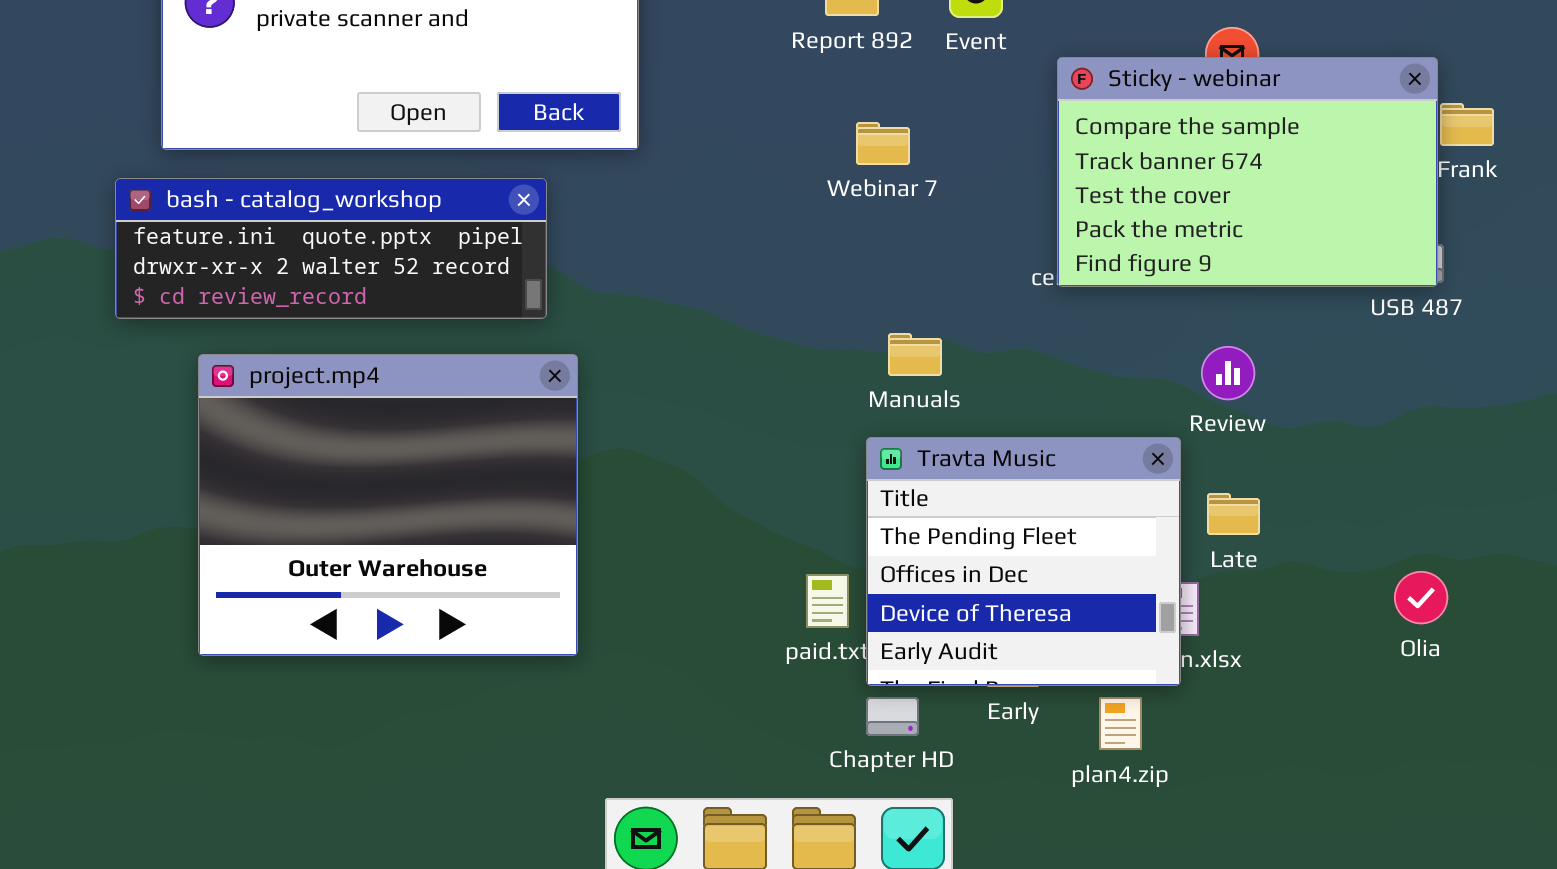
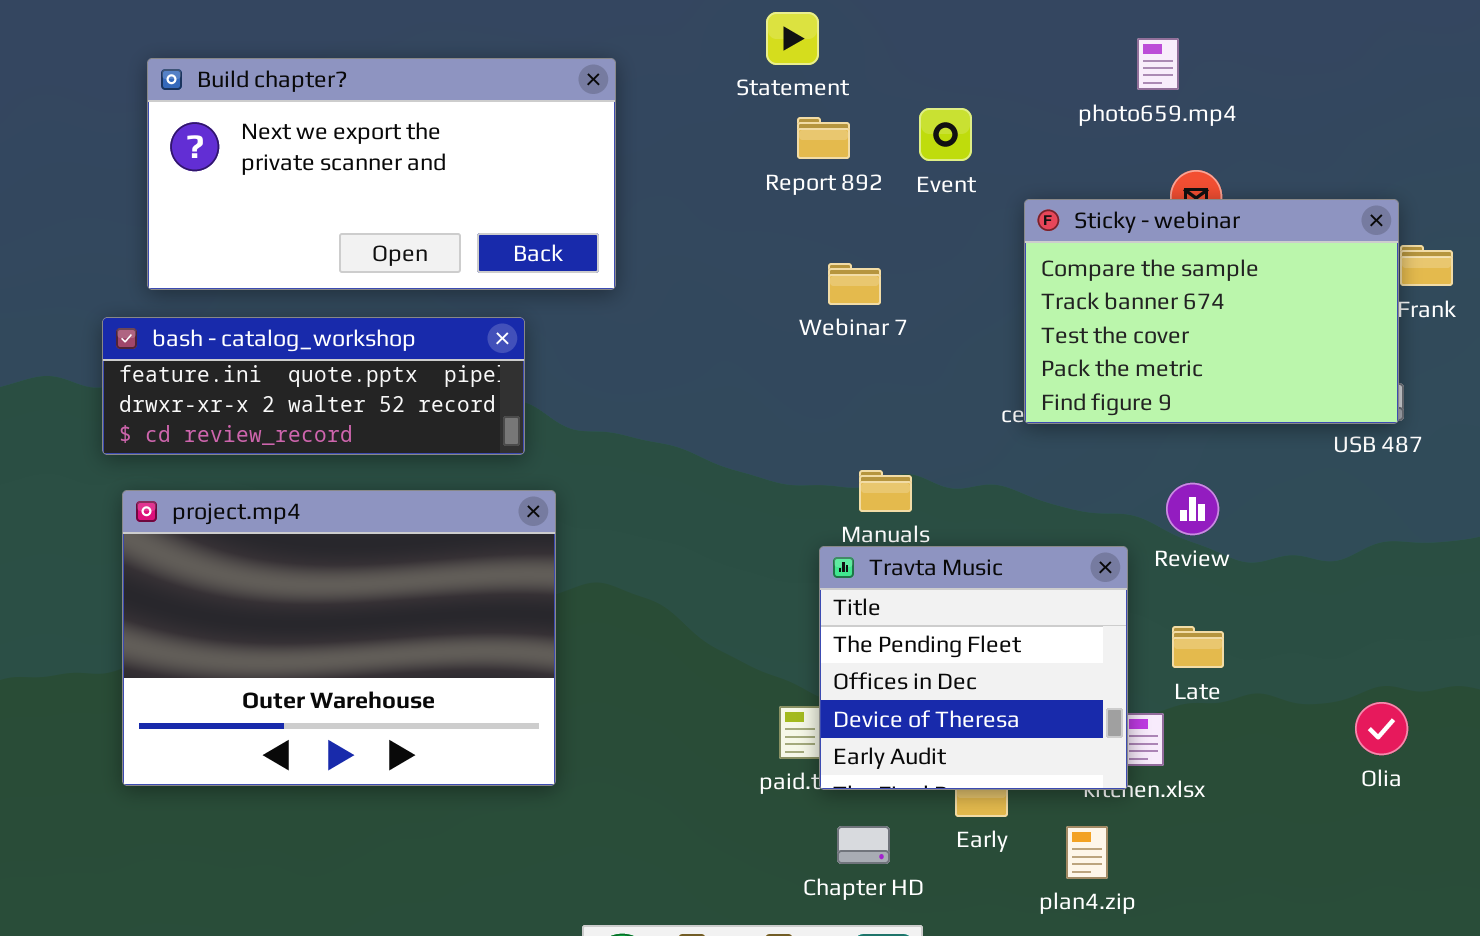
project.mp4: [198,354,578,656] -> [122,490,556,786], resized
Travta Music: [866,437,1181,686] -> [819,546,1128,790], moved

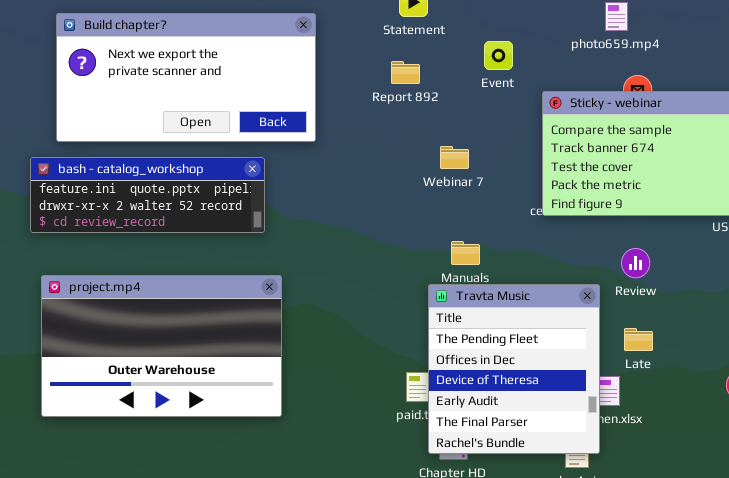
Report 892: [797,117,850,159] -> [391,61,420,84], moved
Webinar 7: [828,263,881,305] -> [440,146,469,169], moved
project.mp4: [122,490,556,786] -> [41,275,282,417], resized
Travta Music: [819,546,1128,790] -> [428,284,600,454], resized

